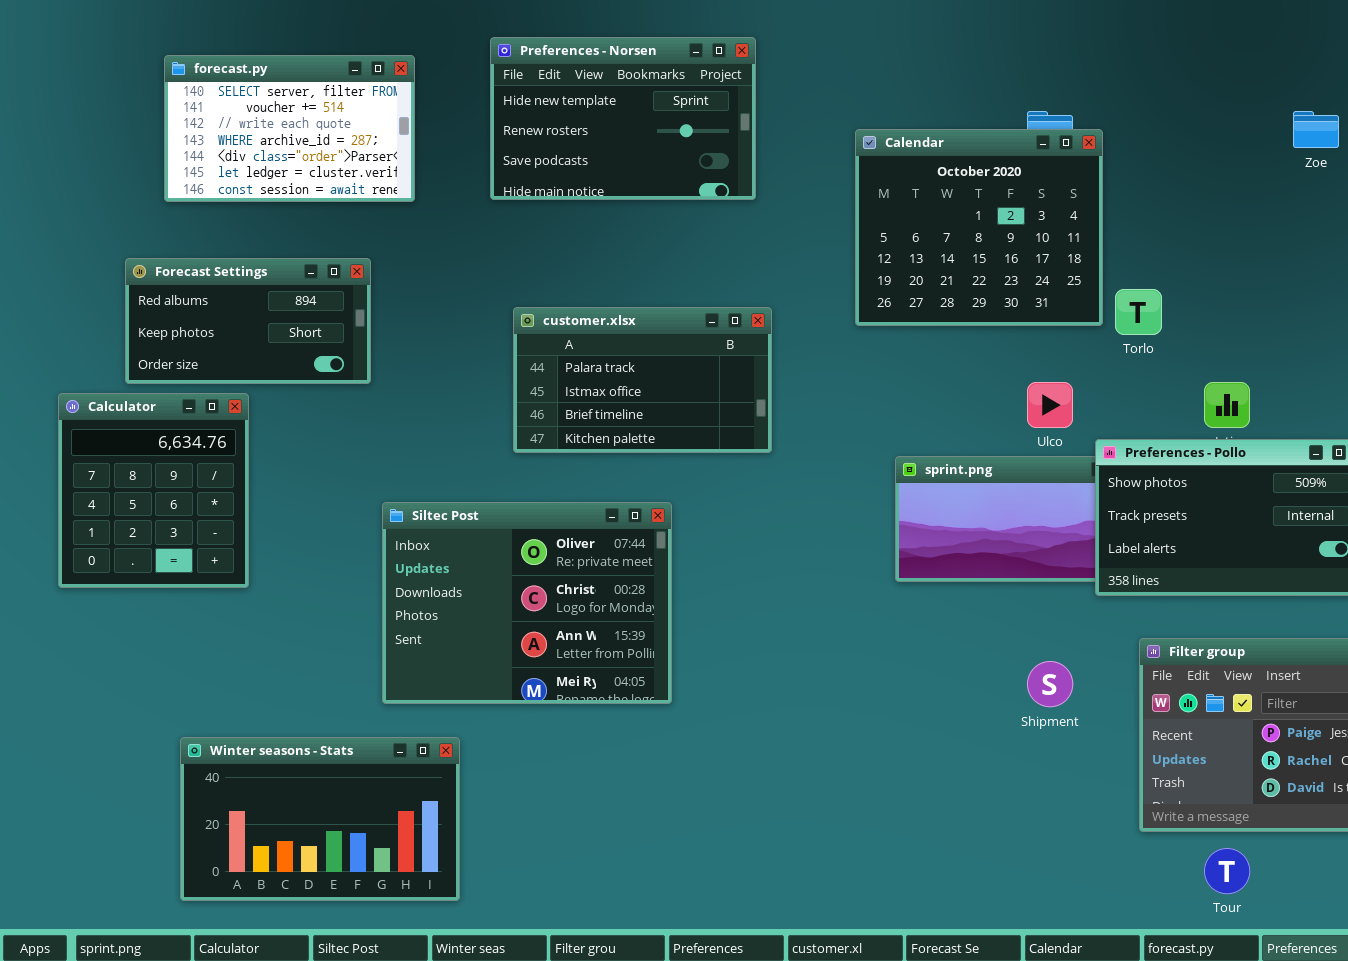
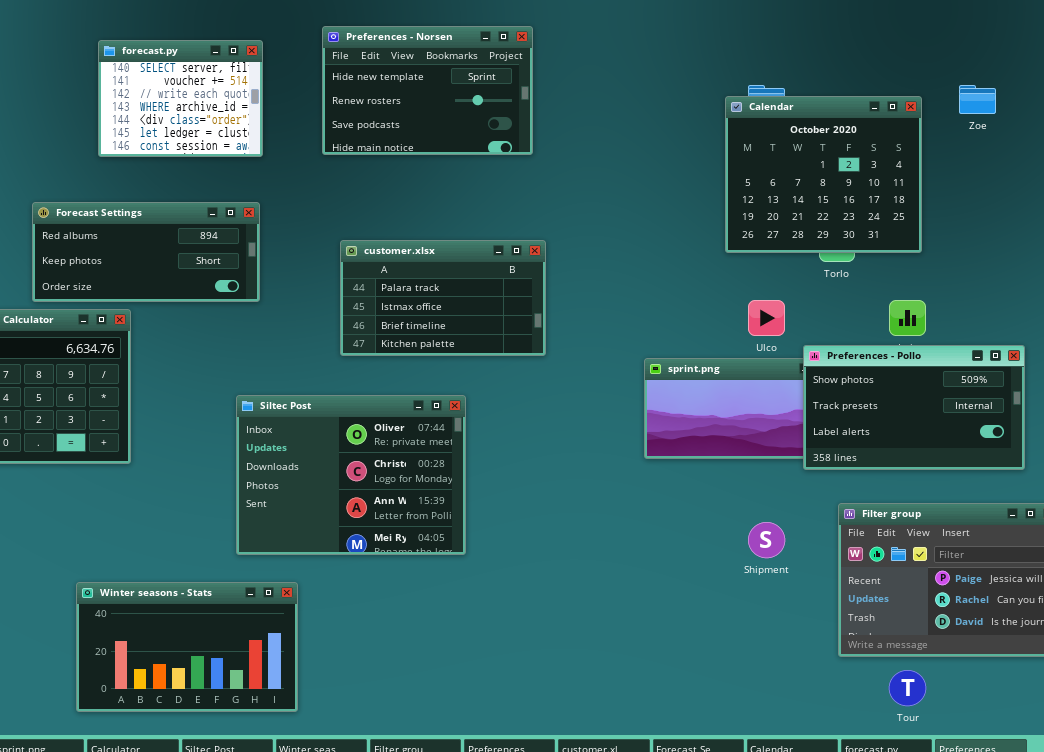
forecast.py: [164,55,415,202] -> [98,40,263,157], resized
Calendar: [855,129,1103,326] -> [725,96,922,253], moved
Forecast Settings: [125,258,371,384] -> [32,202,260,302], resized

